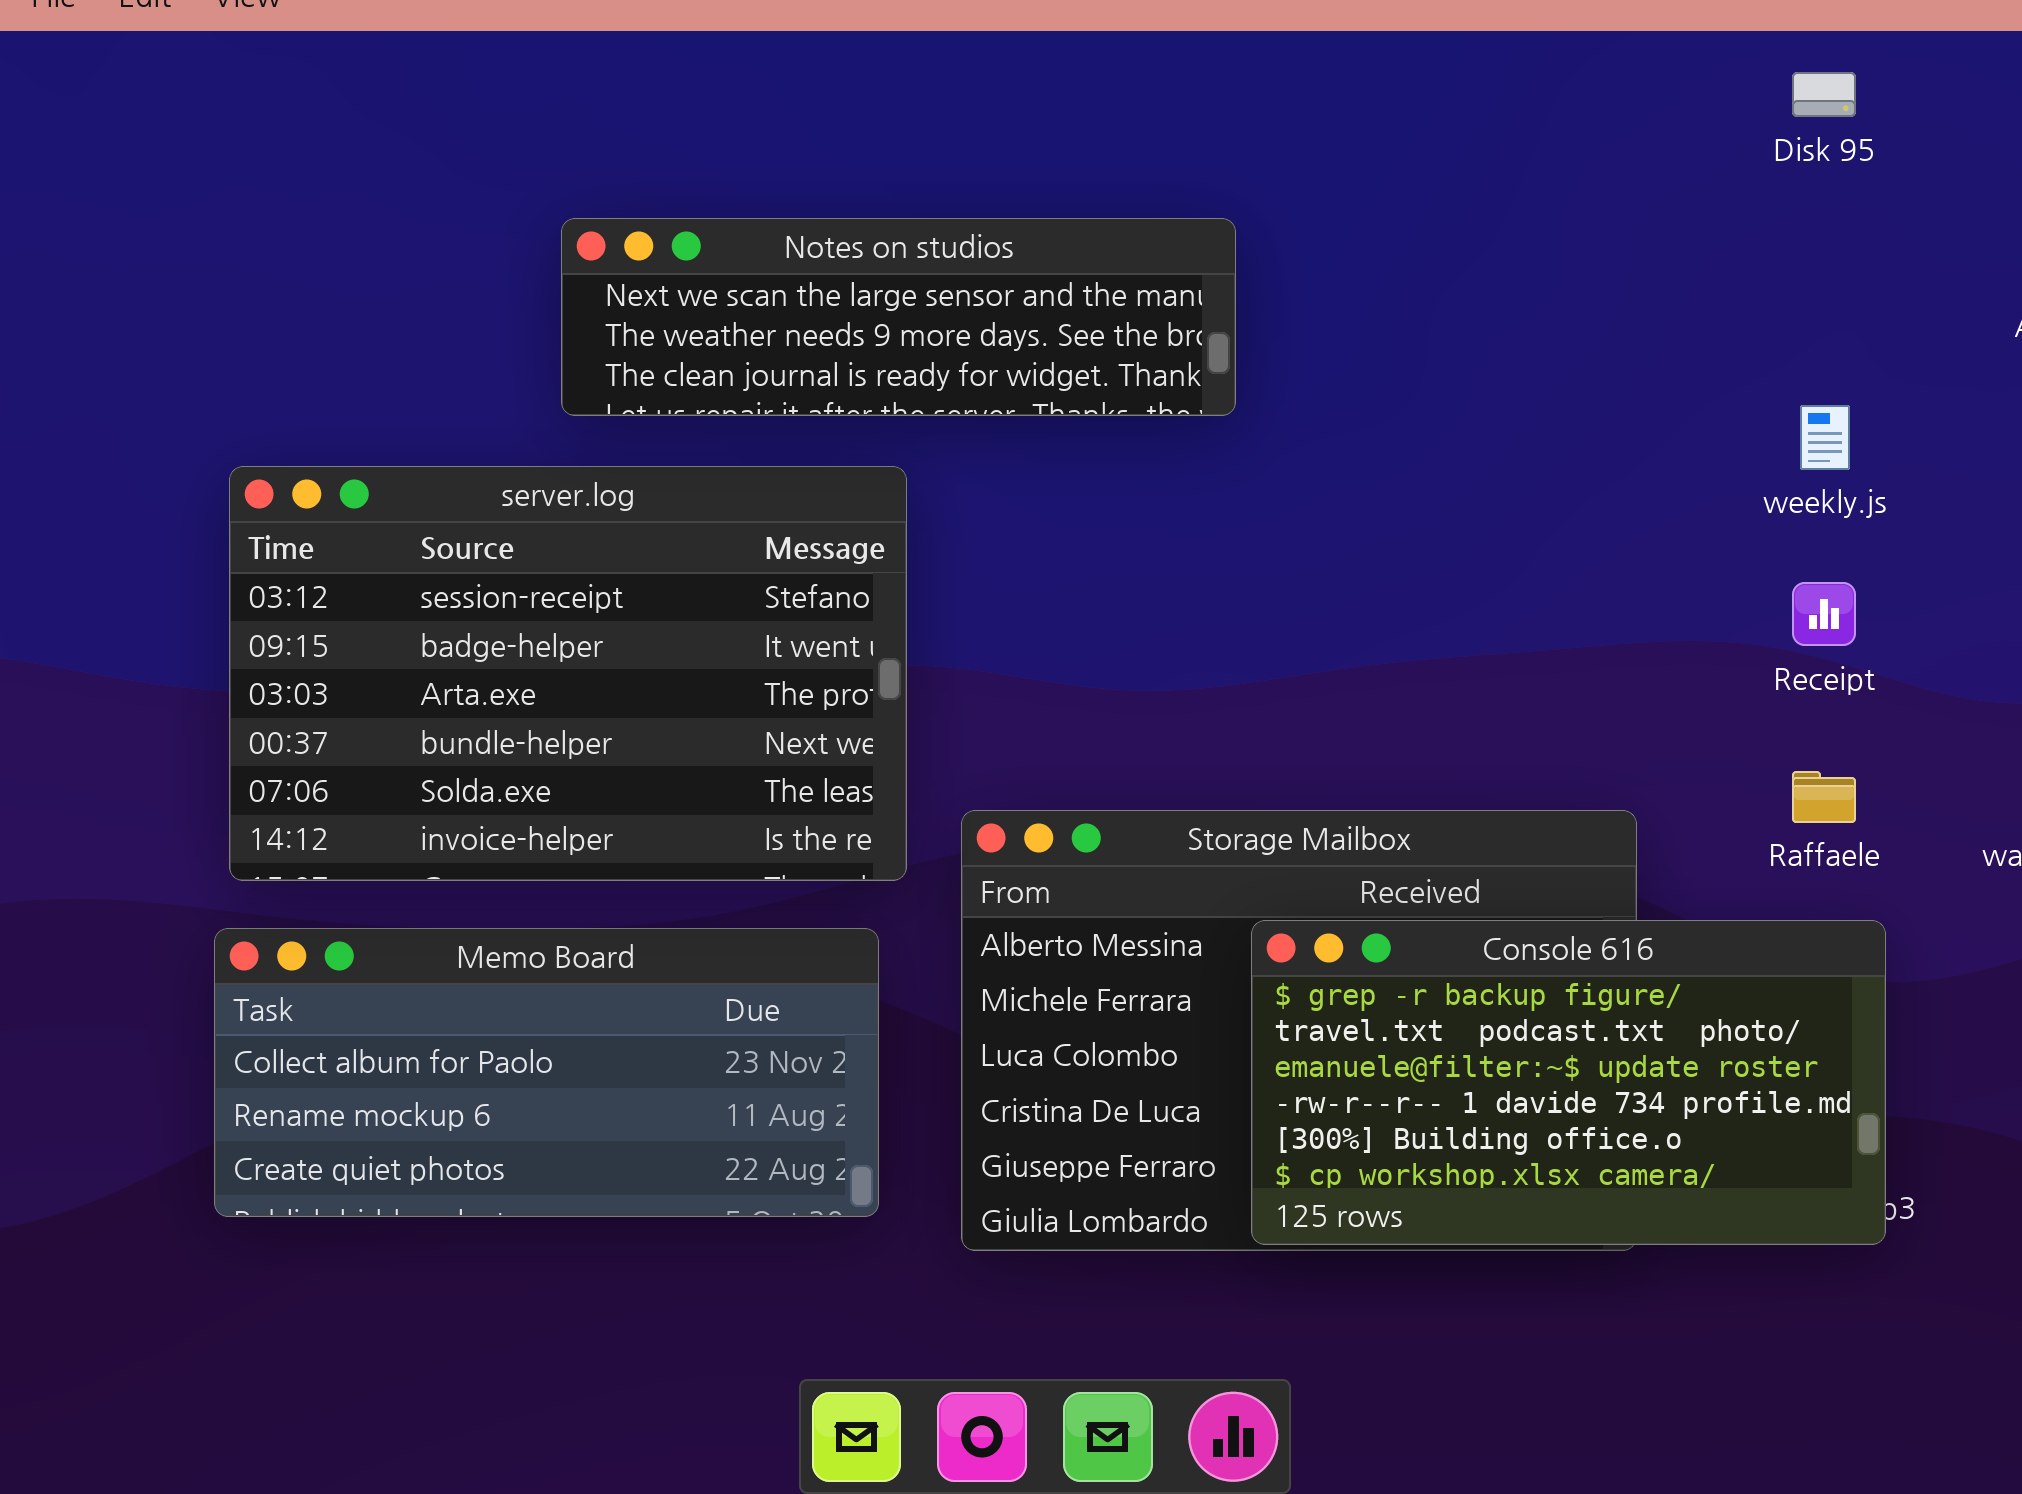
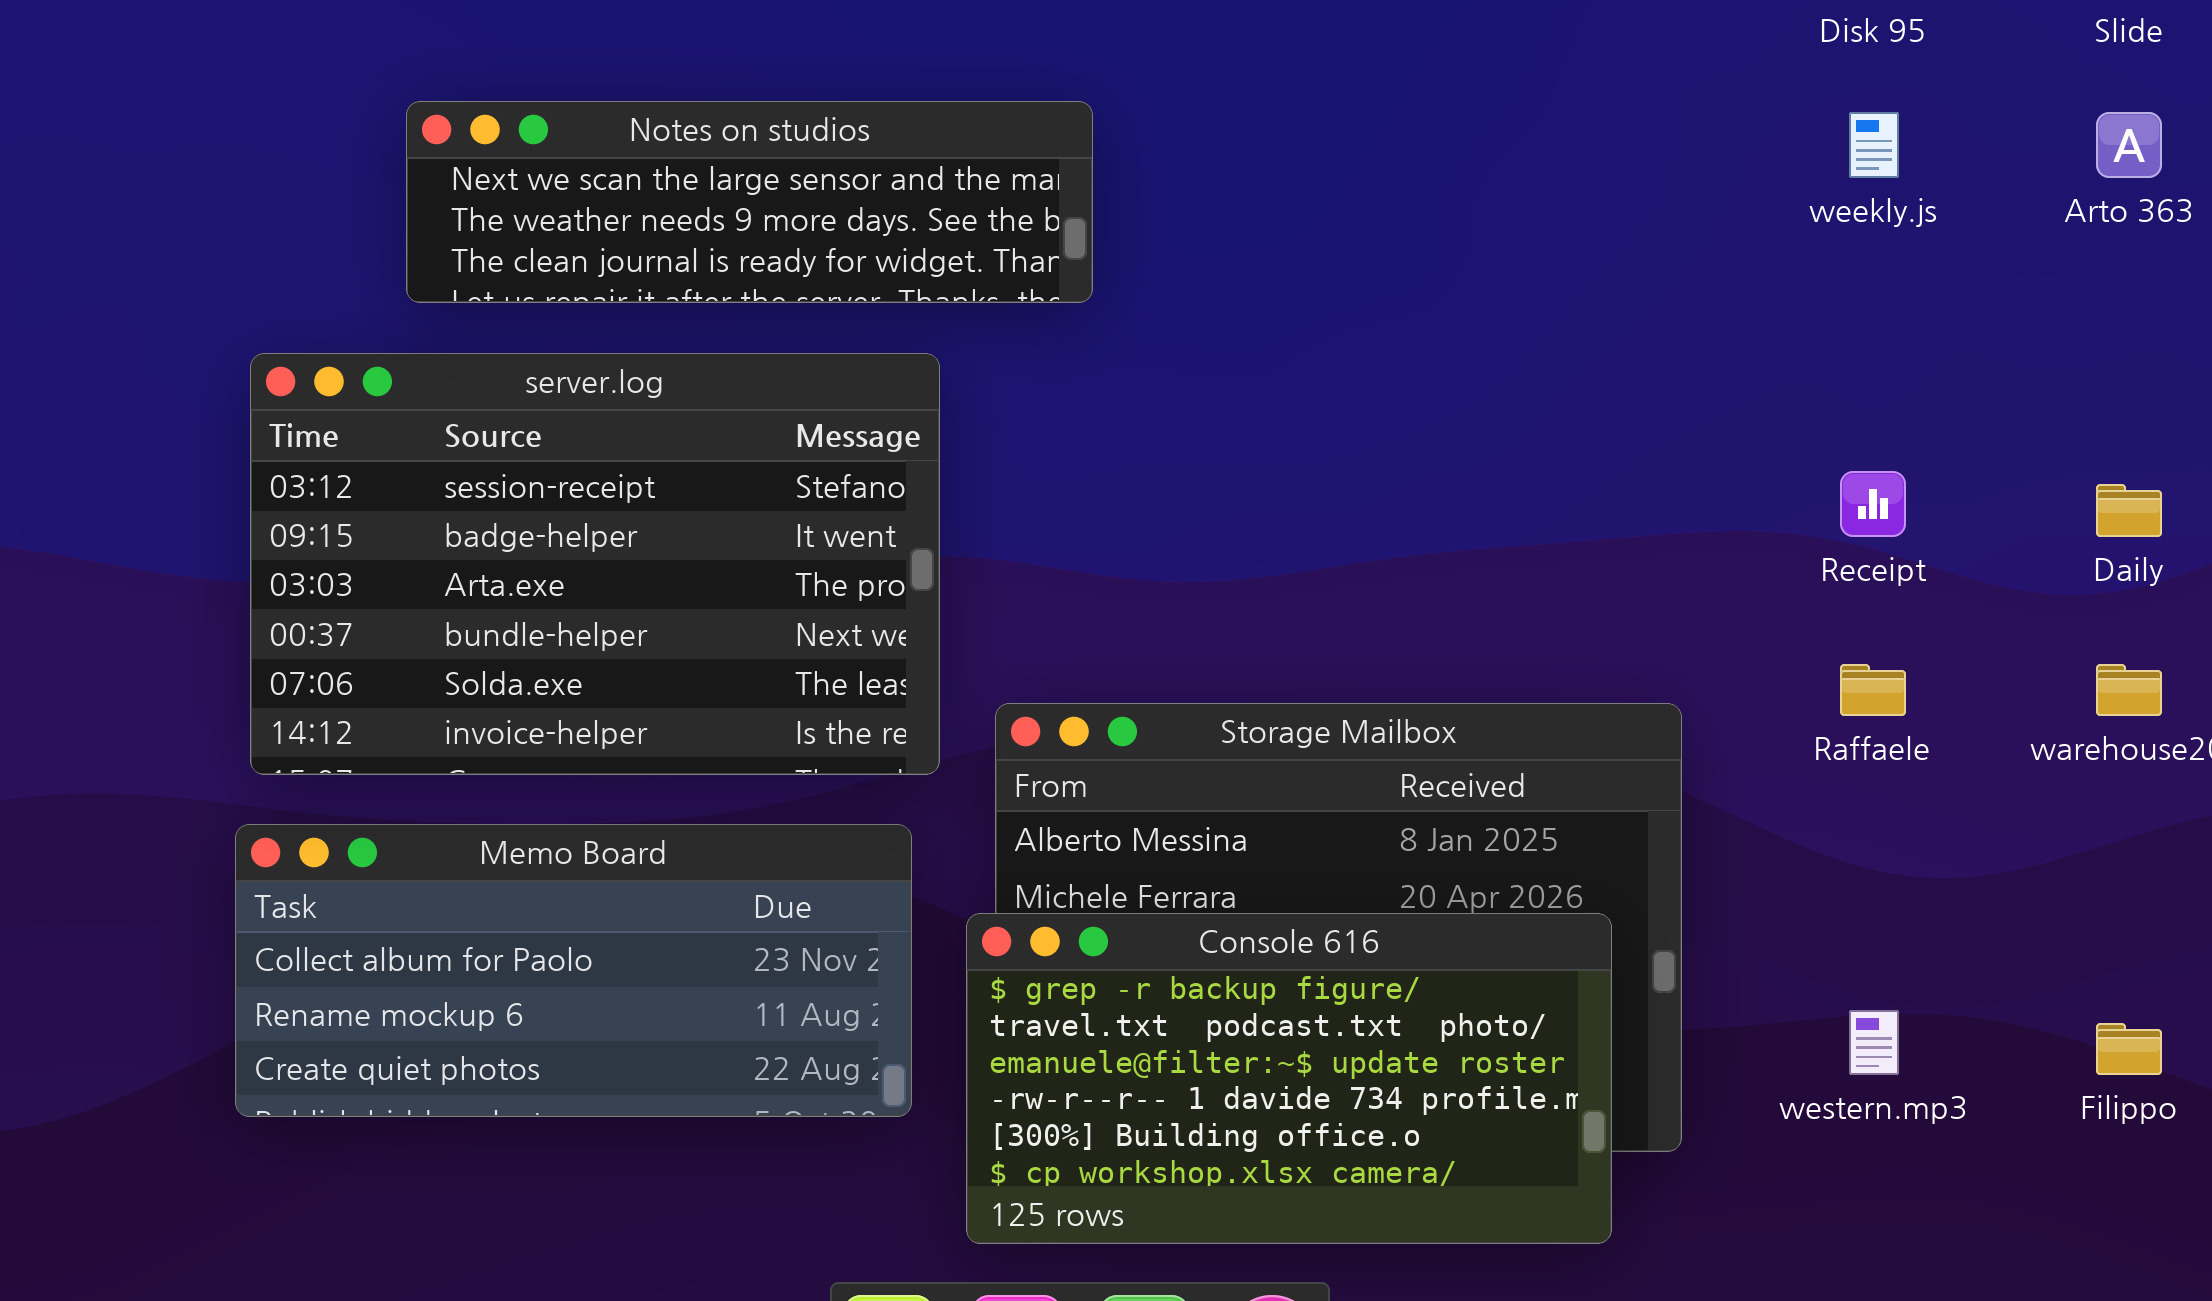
Notes on studios: [561,218,1236,416] -> [406,101,1093,303], moved
weekly.js: [1800,405,1850,470] -> [1849,112,1899,178], moved
Console 616: [1251,920,1886,1245] -> [966,913,1612,1244], moved

